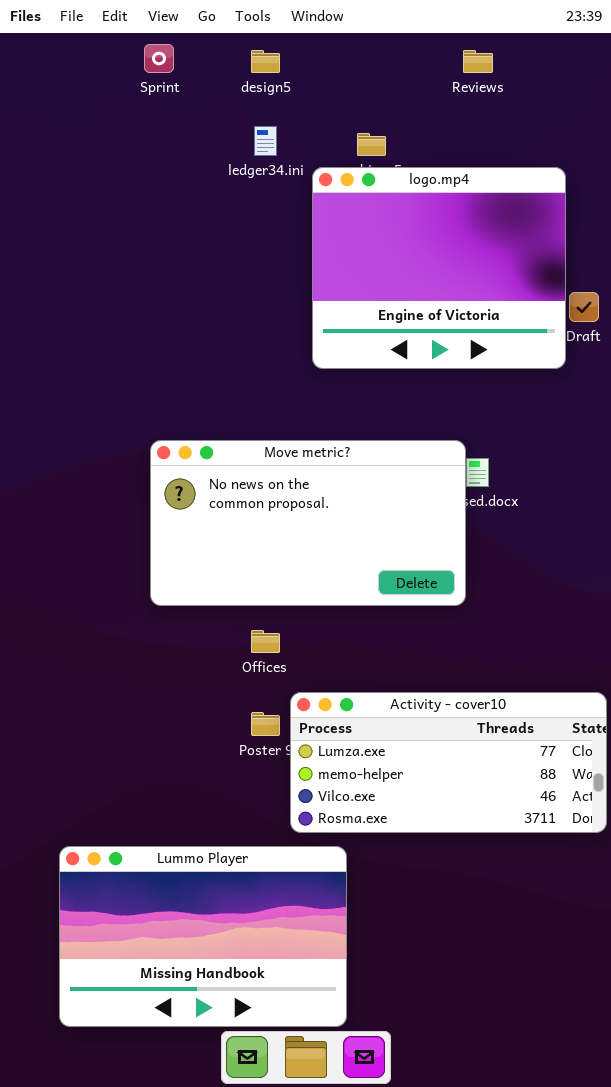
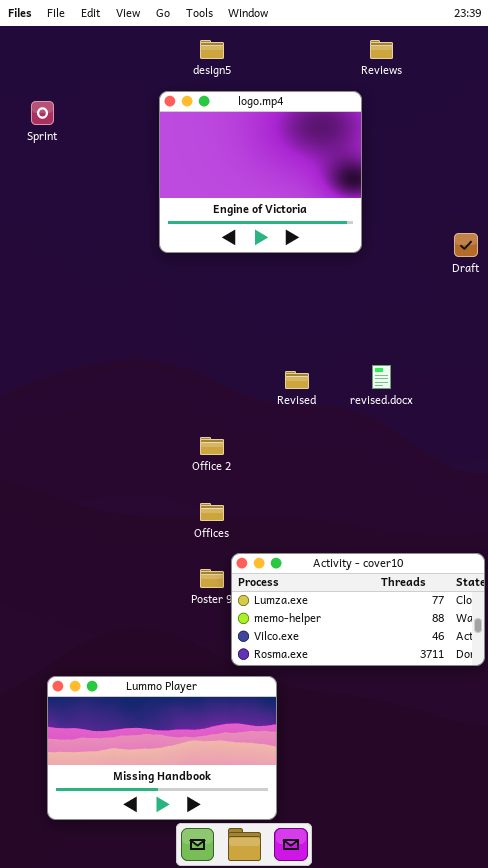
Sprint: [144,44,174,73] -> [31,101,54,125], moved
logo.mp4: [312,167,566,369] -> [159,91,362,253], moved
Move metric?: [150,440,466,606] -> none, closed

